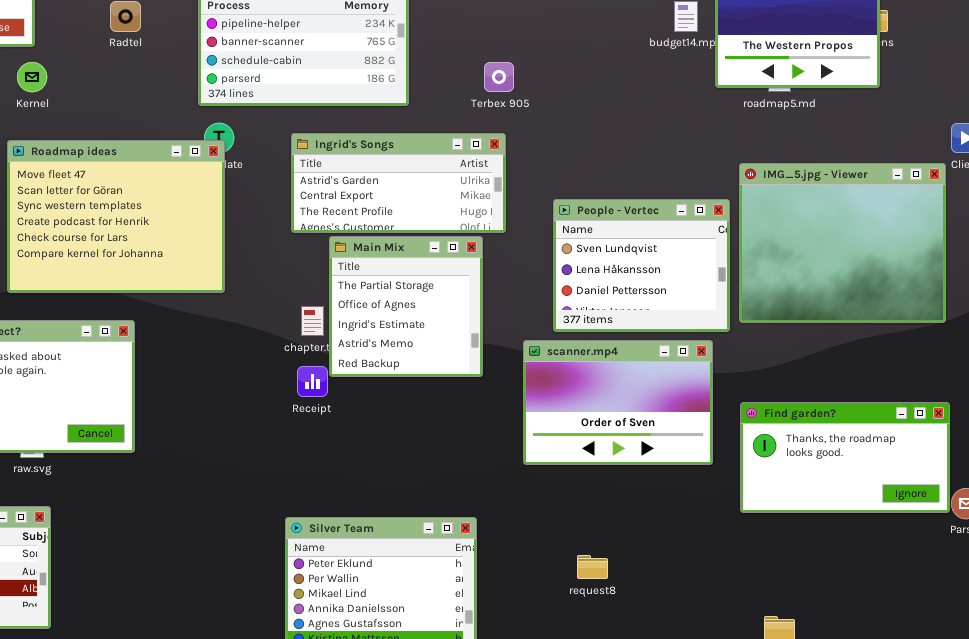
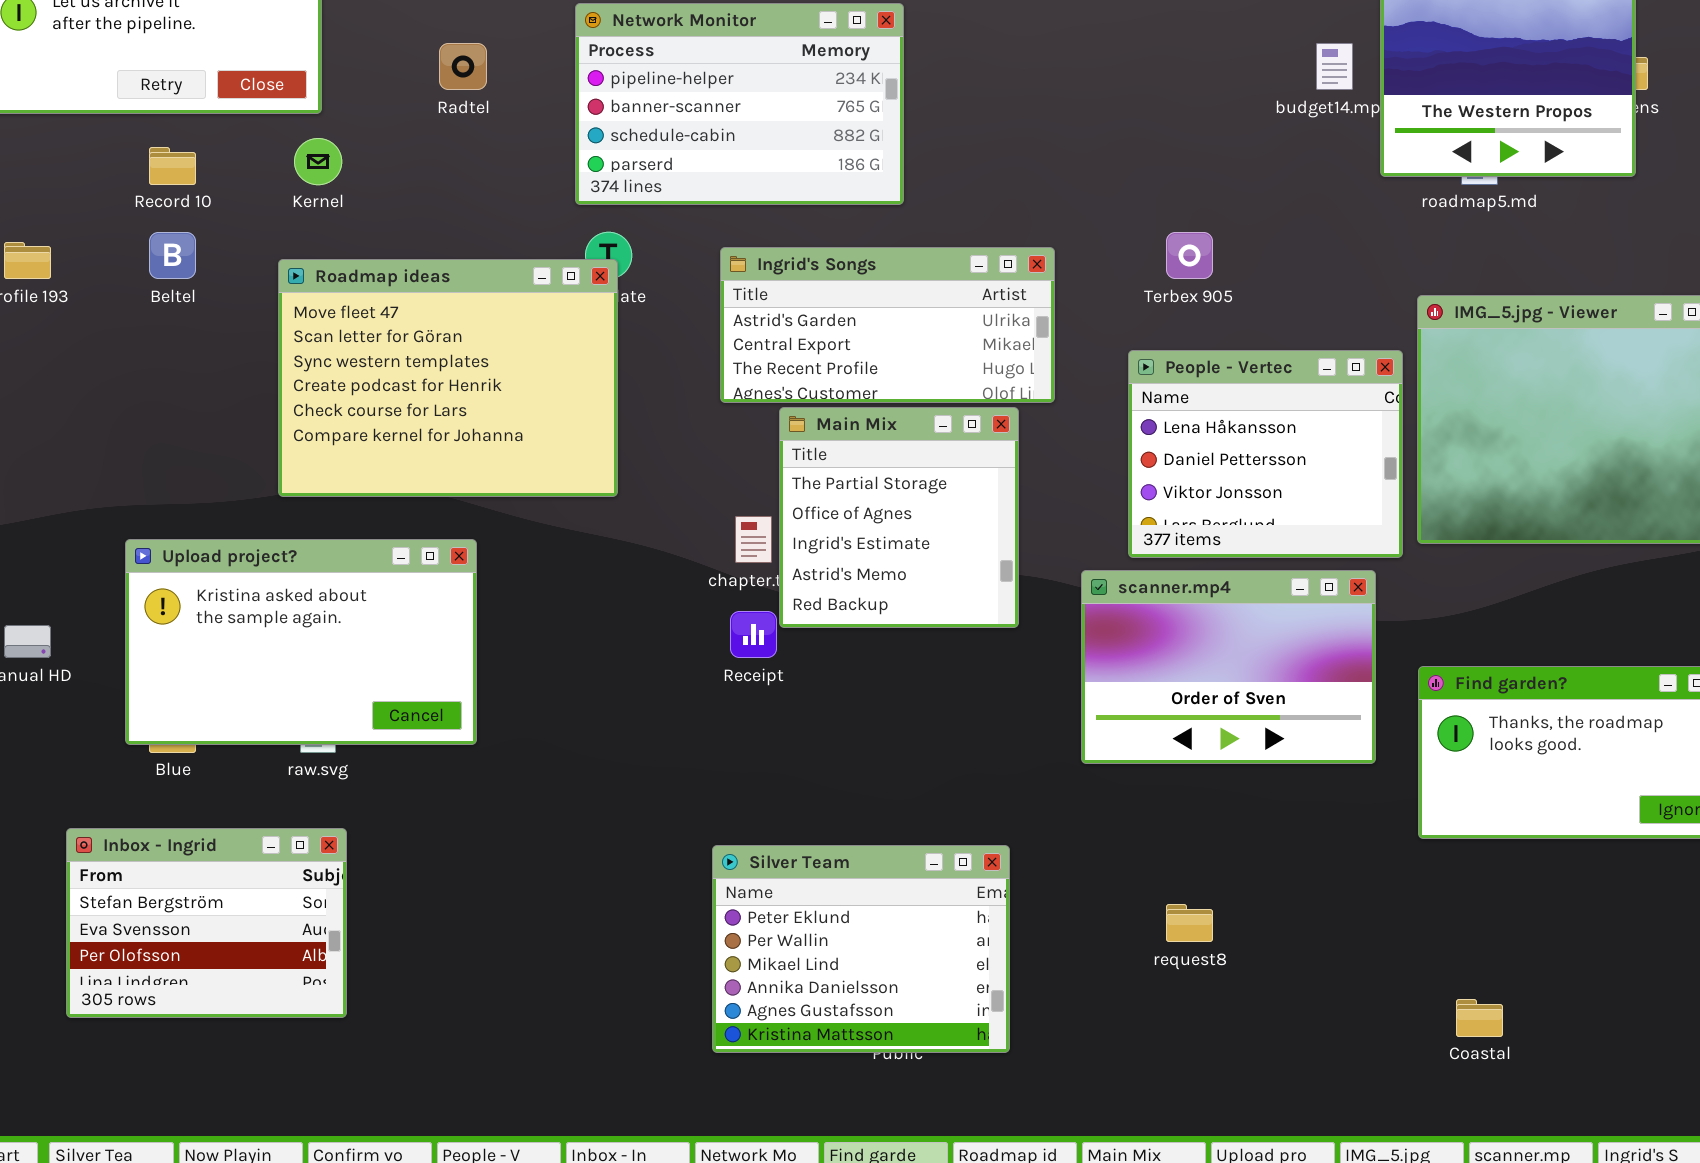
Terbex 905: [484,62,514,92] -> [1166,232,1213,279], moved
People - Vertec: [553,199,730,332] -> [1128,350,1403,558], scrolled down 1 row

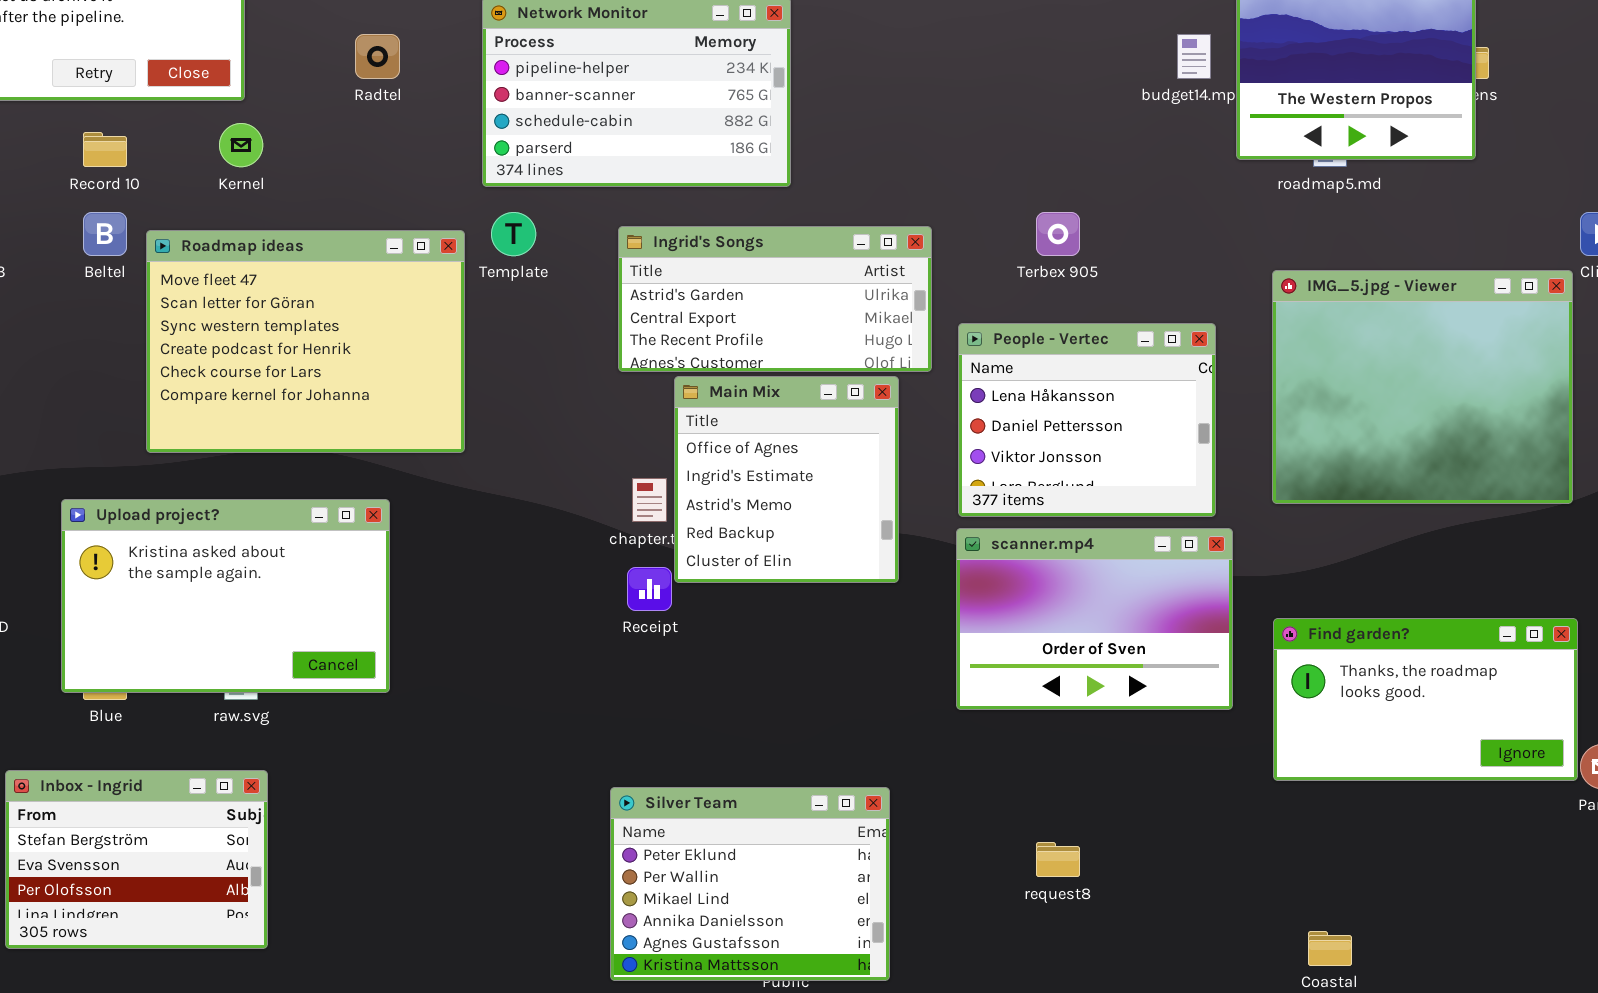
Roadmap ideas: [278,259,618,497] -> [146,230,465,453], moved
People - Vertec: [1128,350,1403,558] -> [958,323,1216,517], moved
Main Mix: [779,407,1019,628] -> [674,376,899,583], scrolled down 1 row

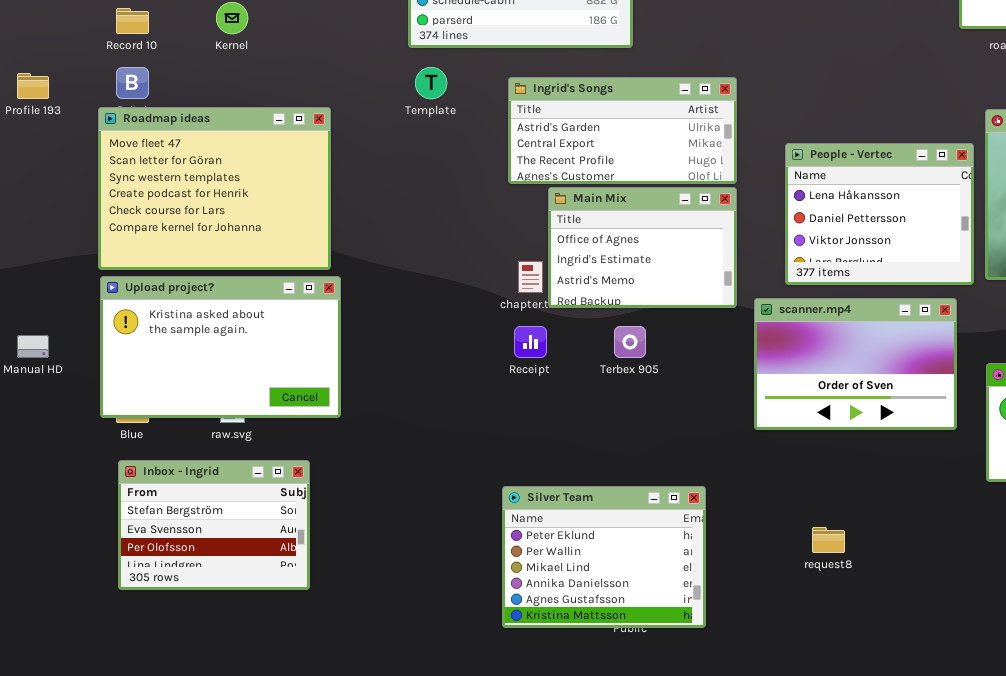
Terbex 905: [1036,212,1080,256] -> [614,326,646,358], moved
Roadmap ideas: [146,230,465,453] -> [98,107,331,270], moved
People - Vertec: [958,323,1216,517] -> [785,143,974,285], moved
Main Mix: [674,376,899,583] -> [548,187,737,308], resized
Inbox - Ingrid: [5,770,268,949] -> [118,460,310,590], moved

